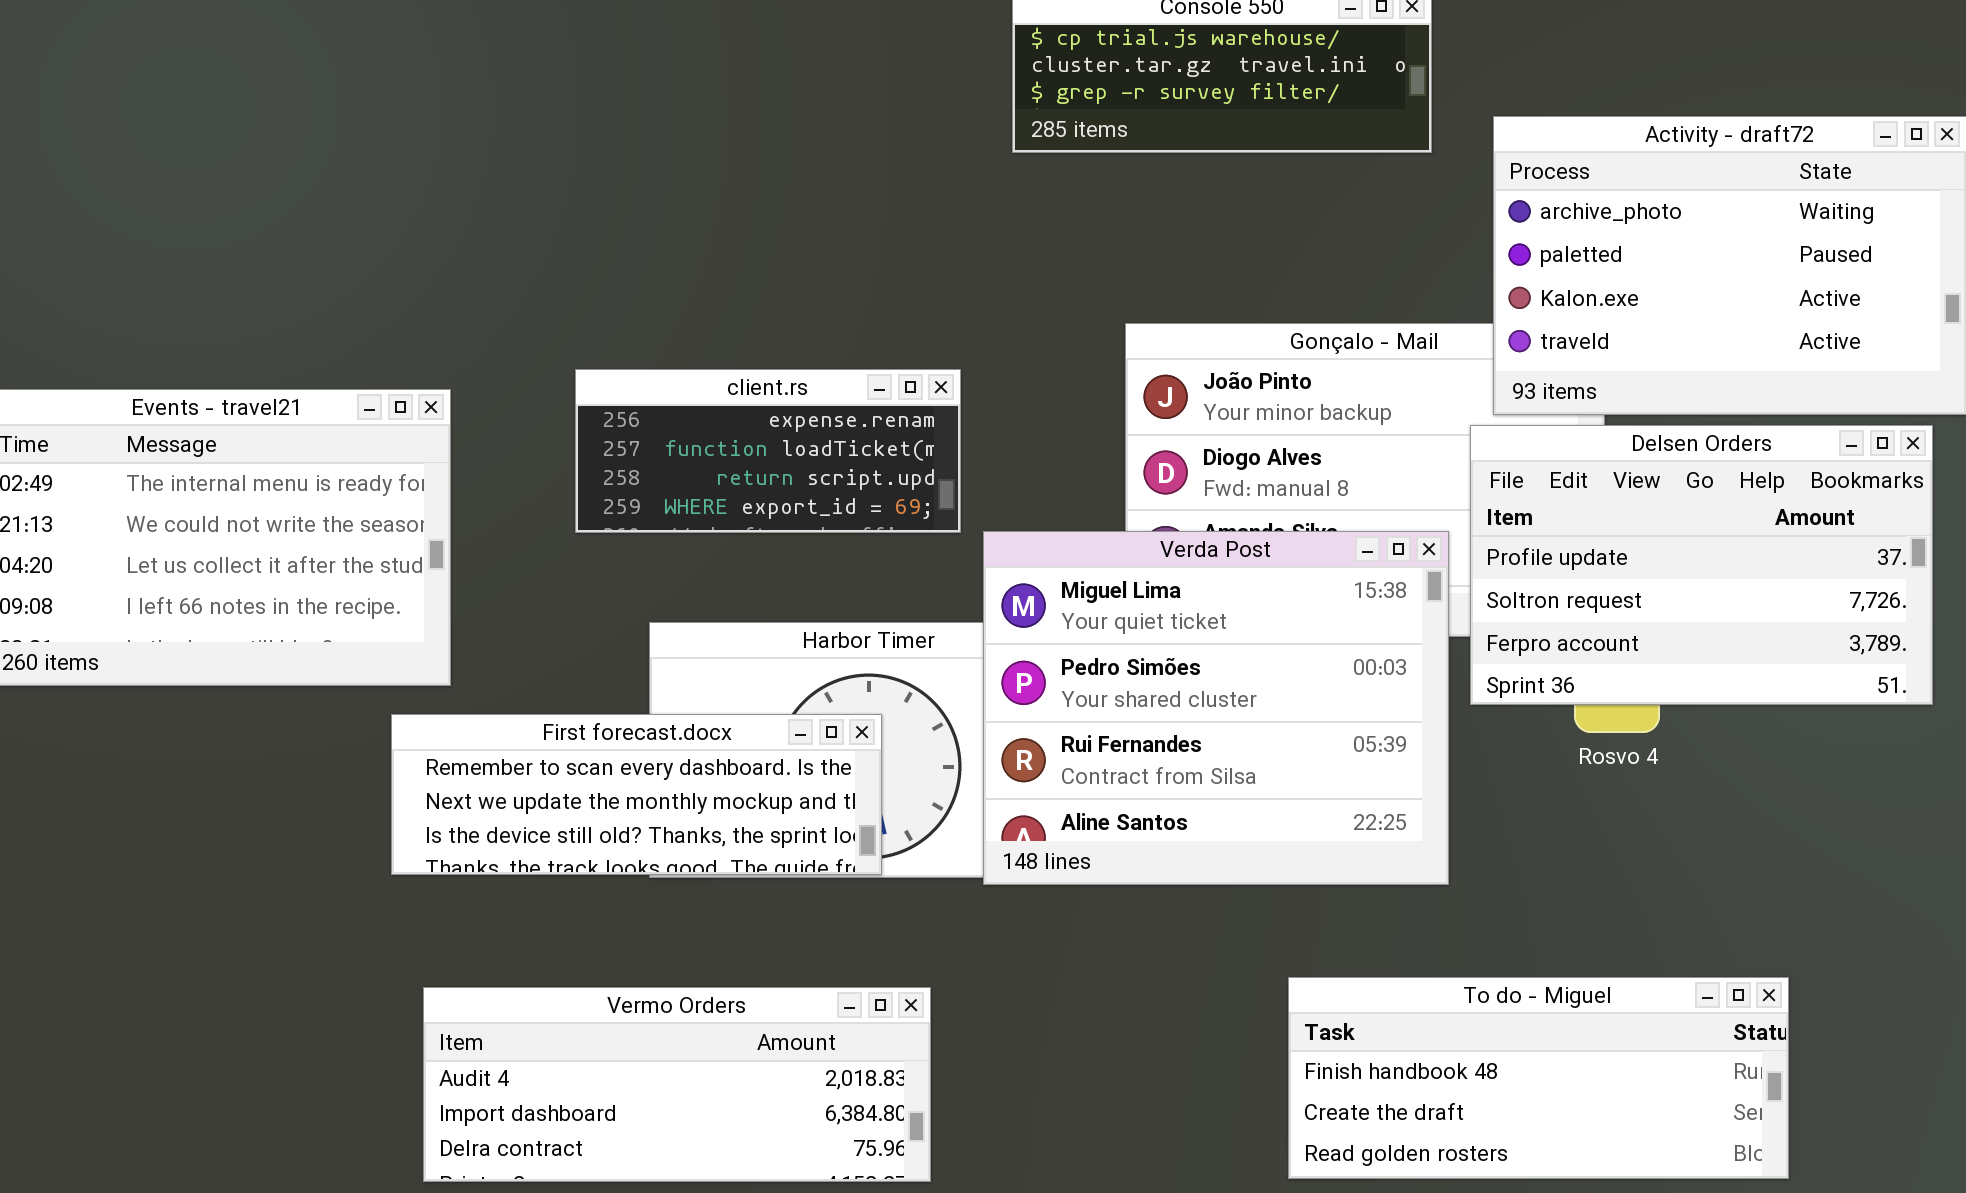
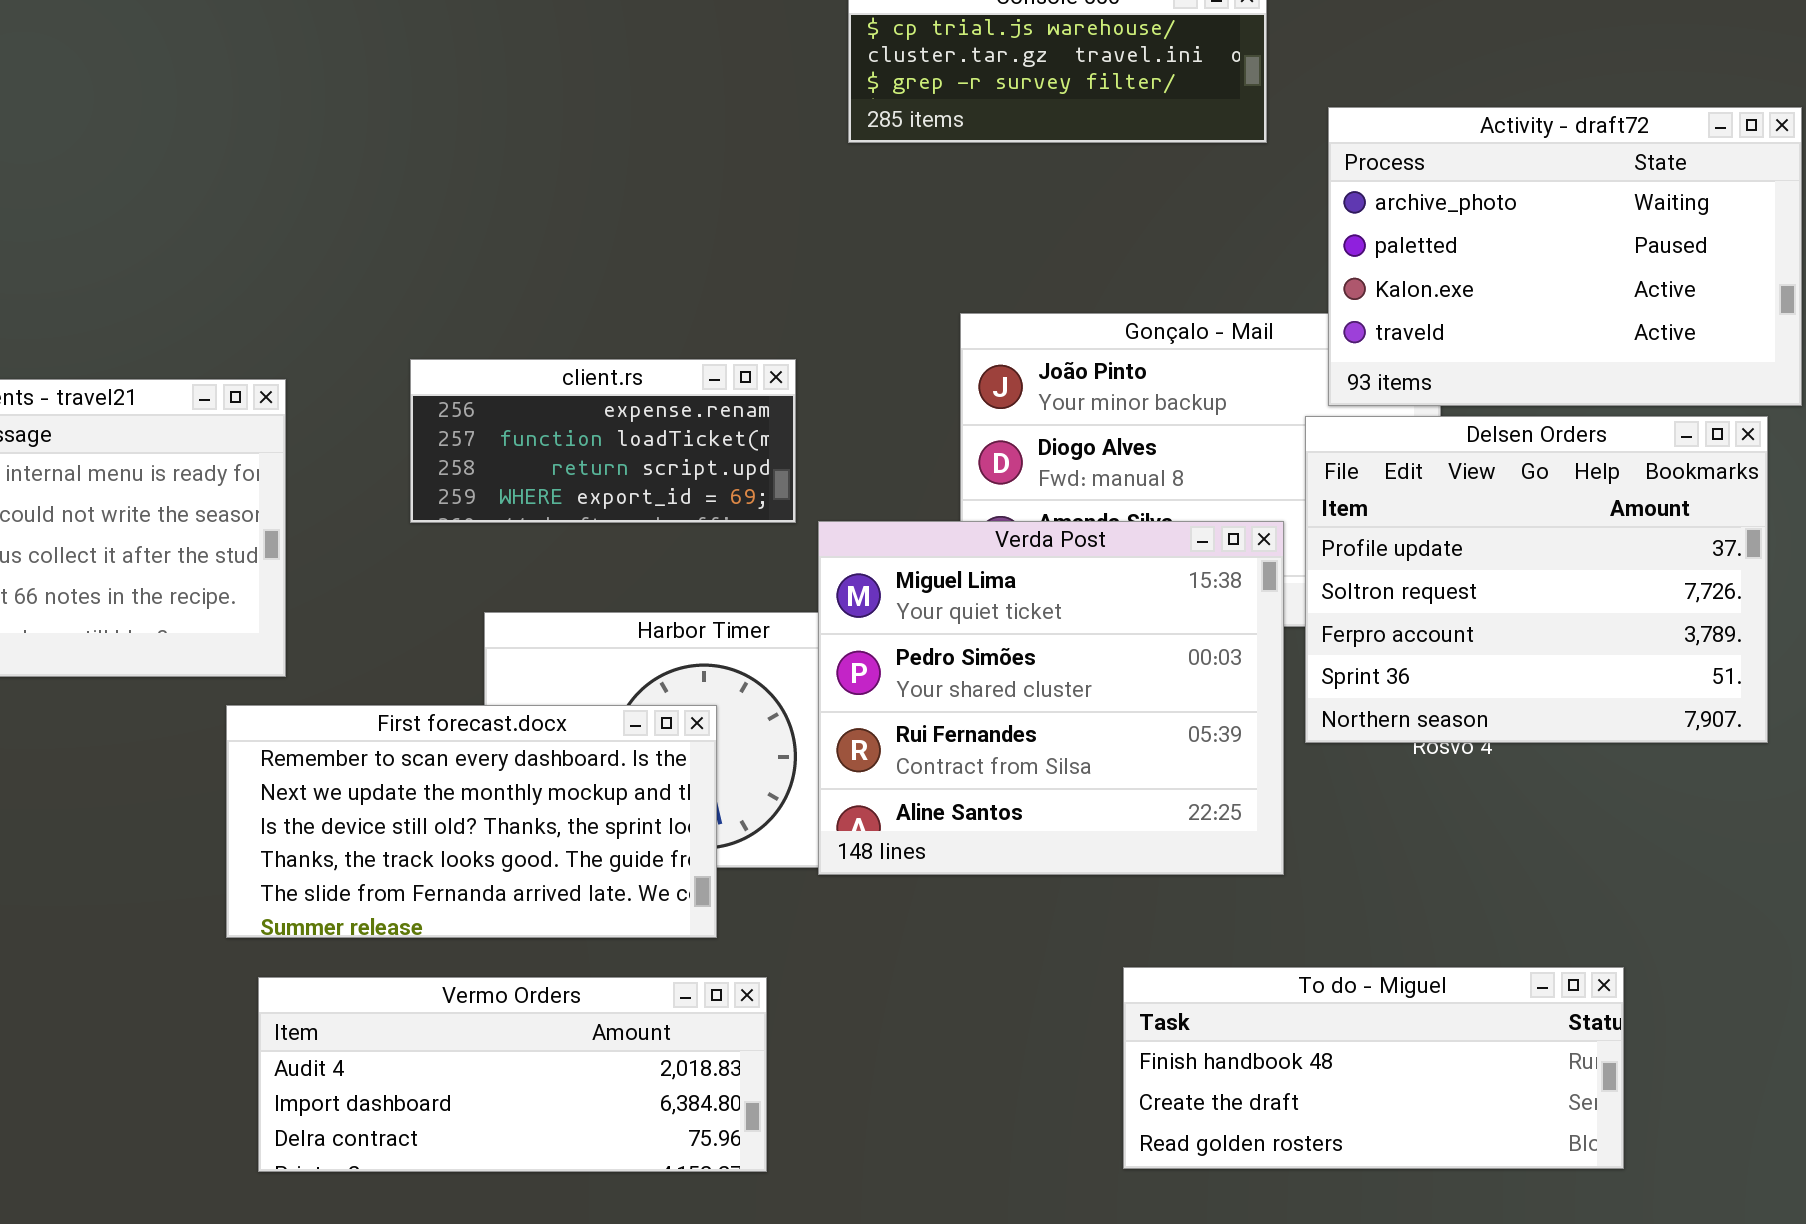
Delsen Orders: [1470,425,1933,705] -> [1305,416,1768,743], resized
First forecast.docx: [391,714,882,875] -> [226,705,717,938], resized

